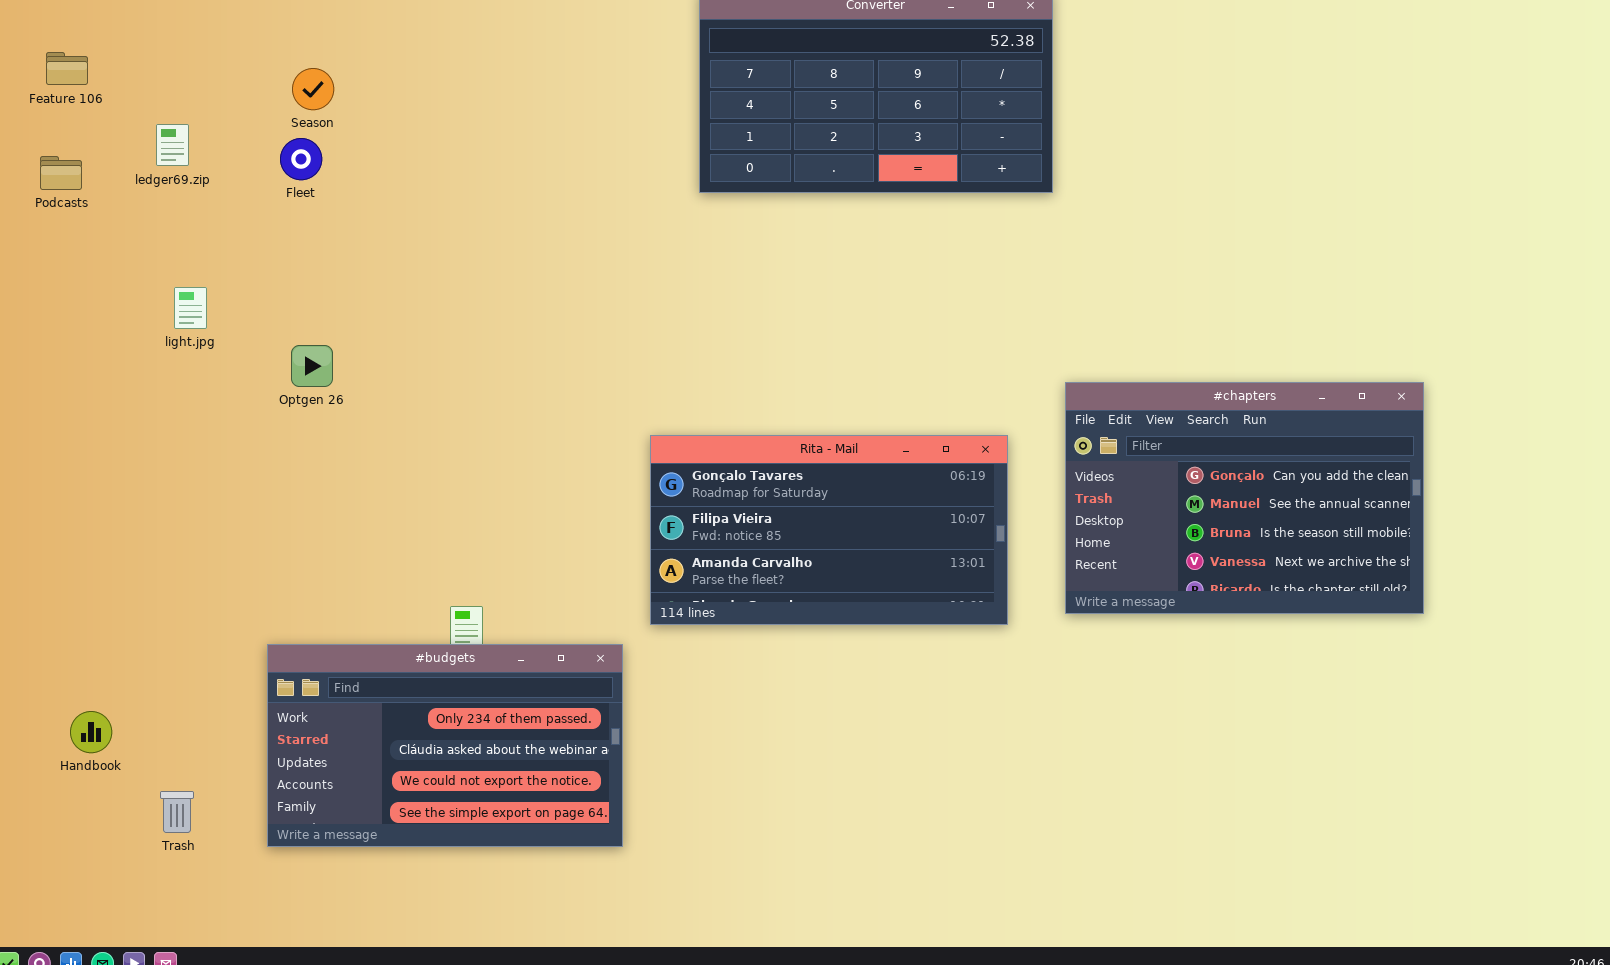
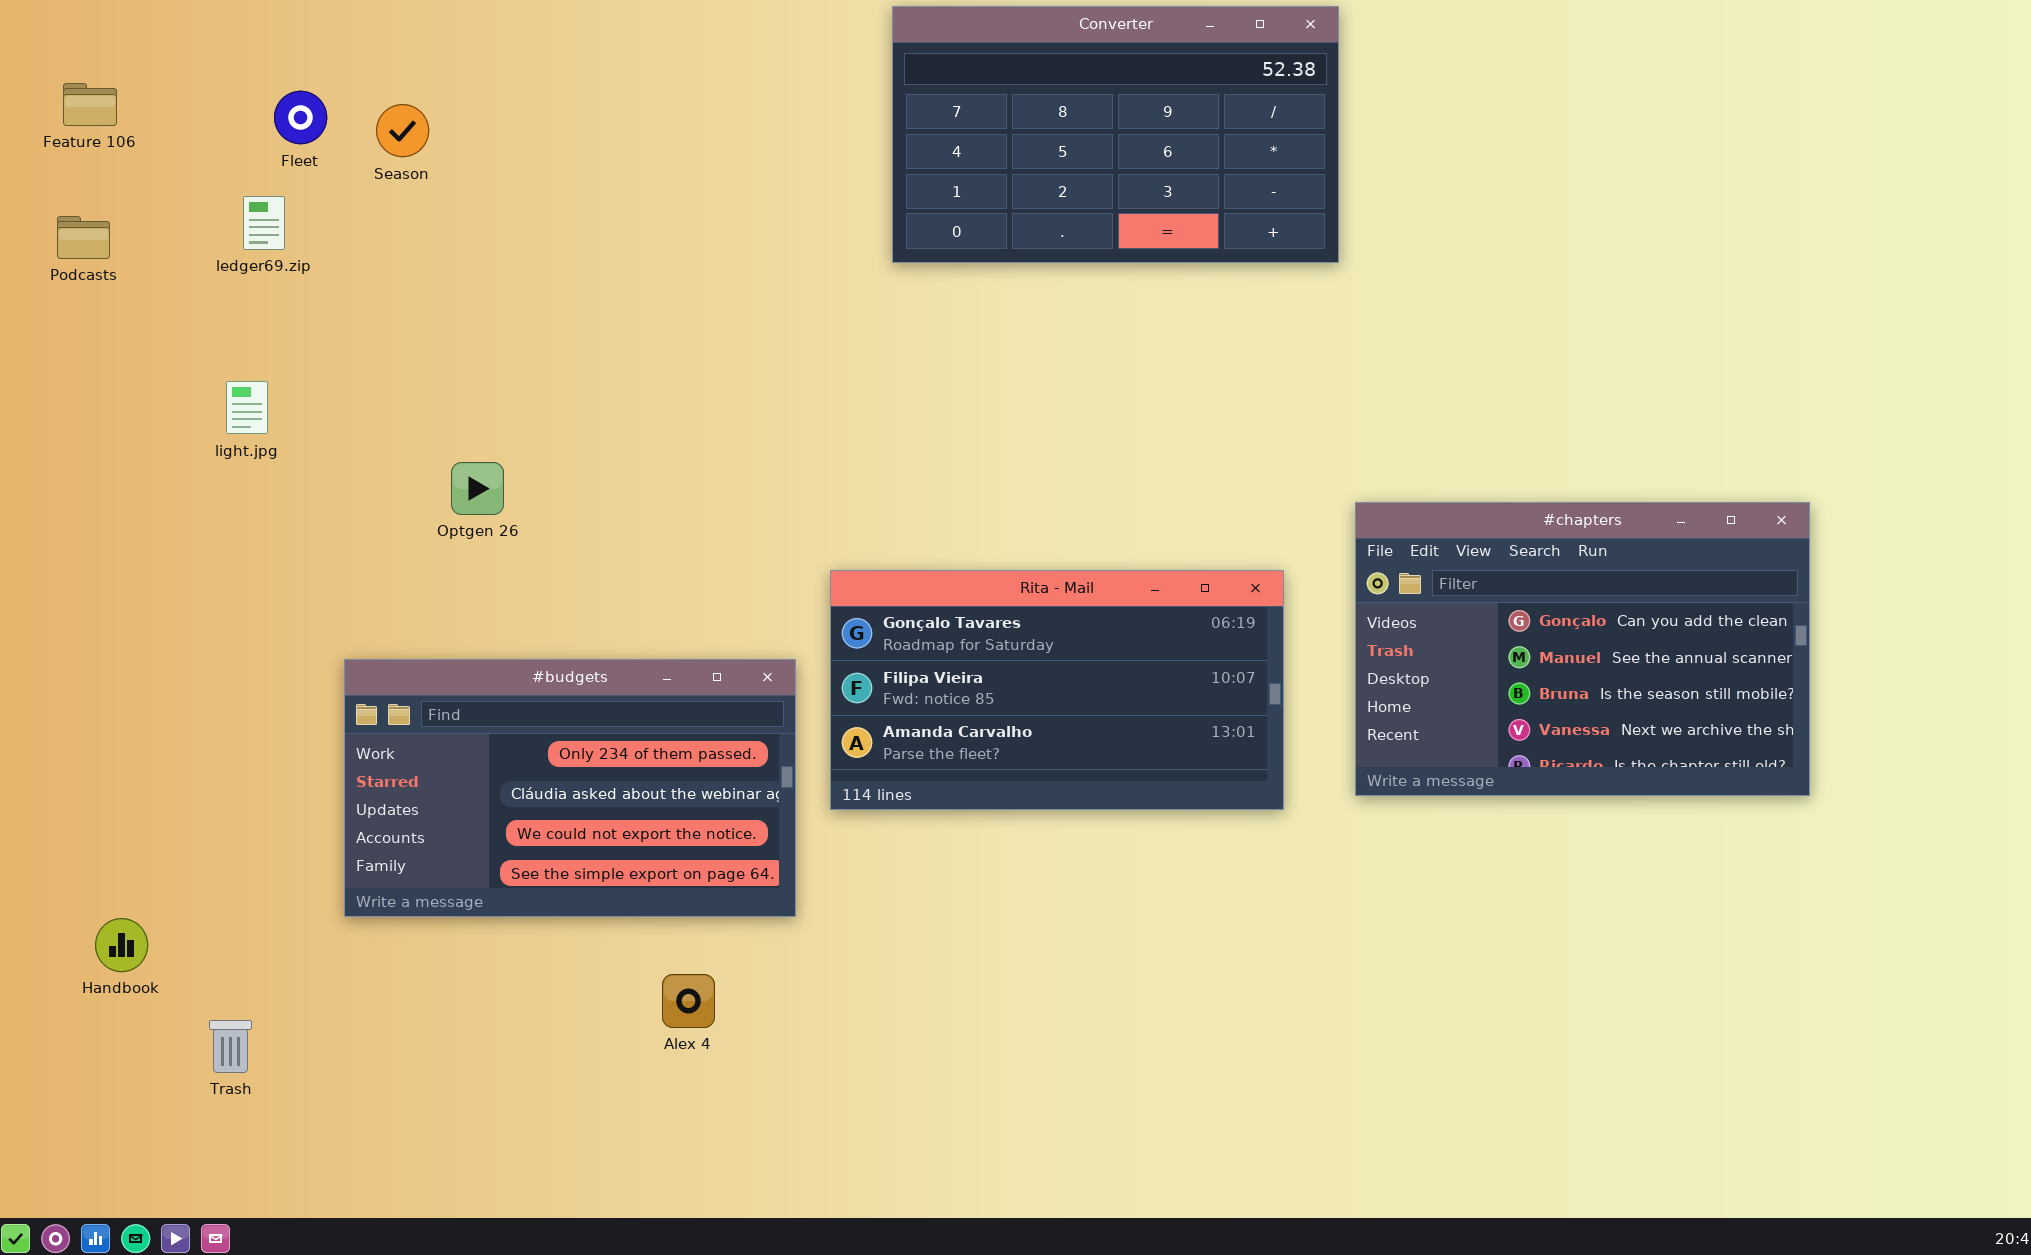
ledger69.zip: [156,124,189,166] -> [243,196,285,250], moved
Fleet: [280,138,322,180] -> [274,91,327,144], moved
Optgen 26: [291,345,333,387] -> [451,462,504,515], moved
#budgets: [267,644,623,847] -> [344,659,796,917], moved

